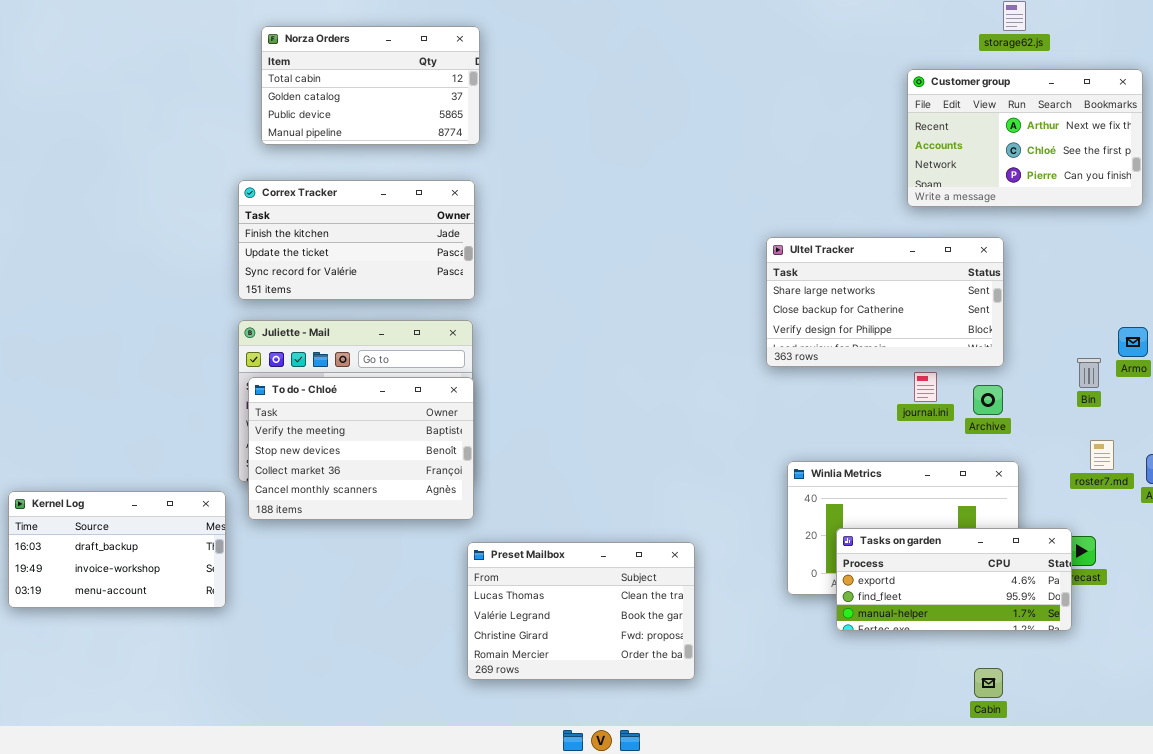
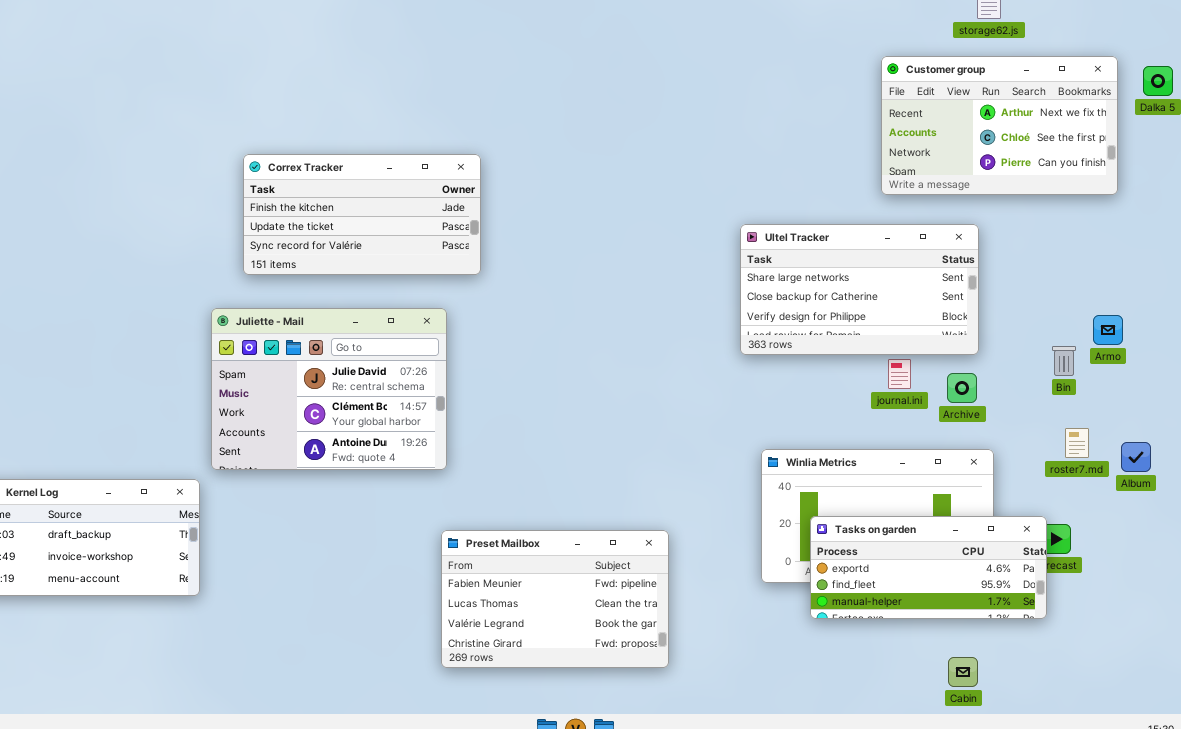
Norza Orders: [261,26,480,145] -> none, closed
Correx Tracker: [238,180,475,300] -> [243,154,481,275], moved
To do - Chloé: [248,377,474,520] -> none, closed
Preset Mailbox: [467,542,695,680] -> [441,530,669,668], scrolled up 1 row

